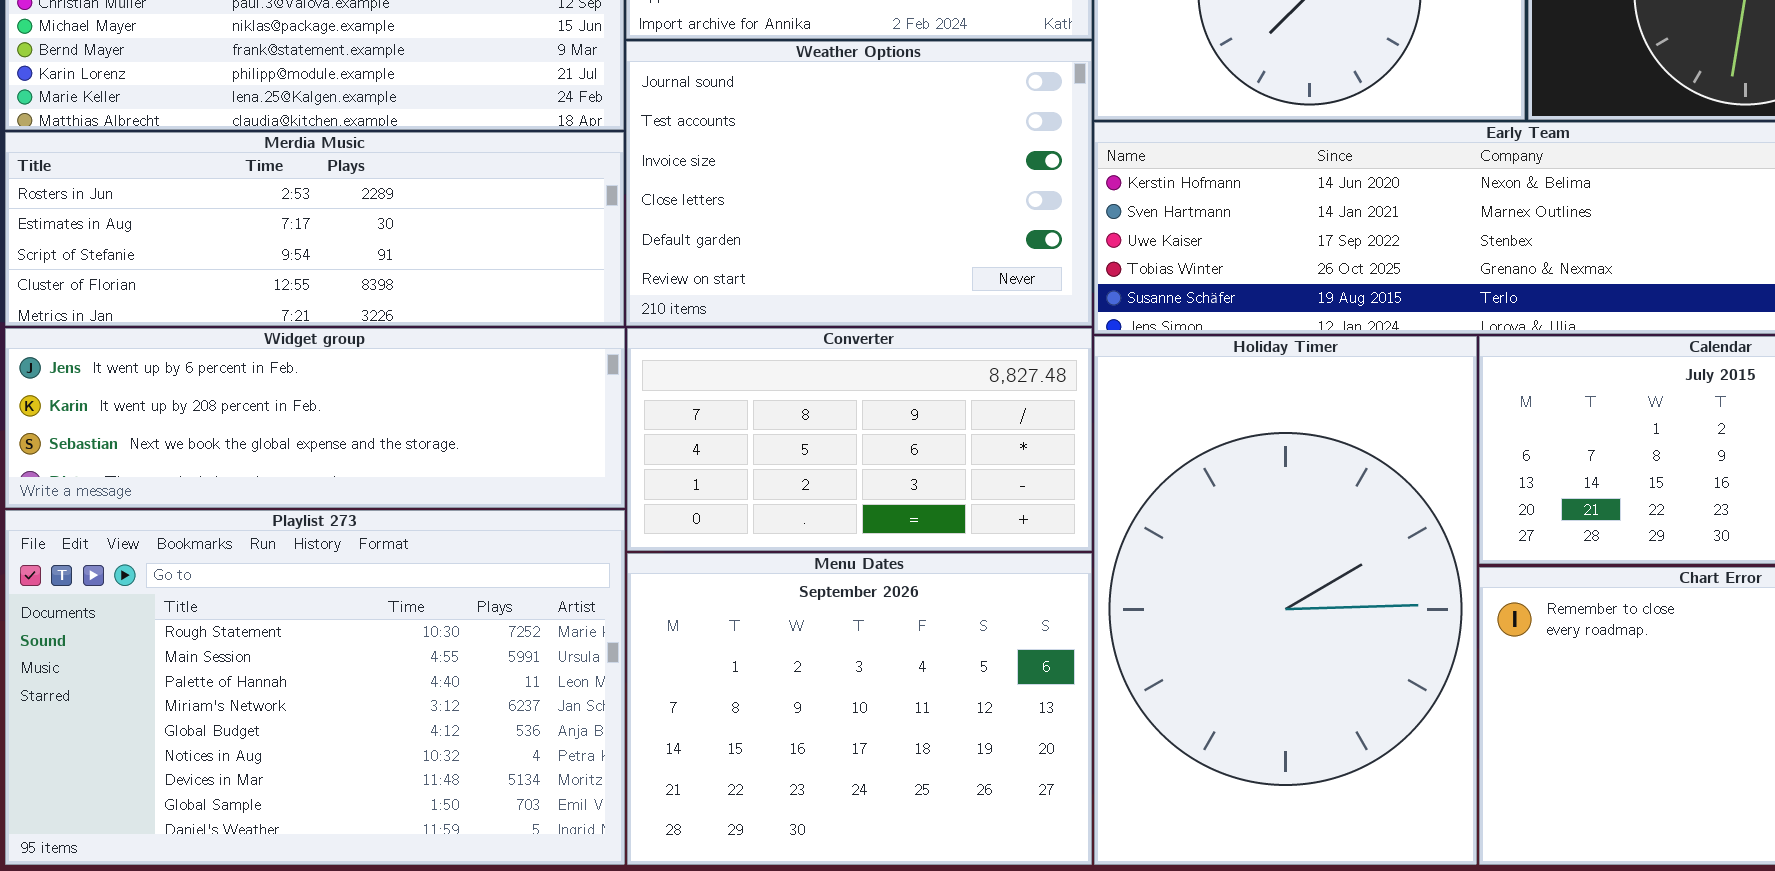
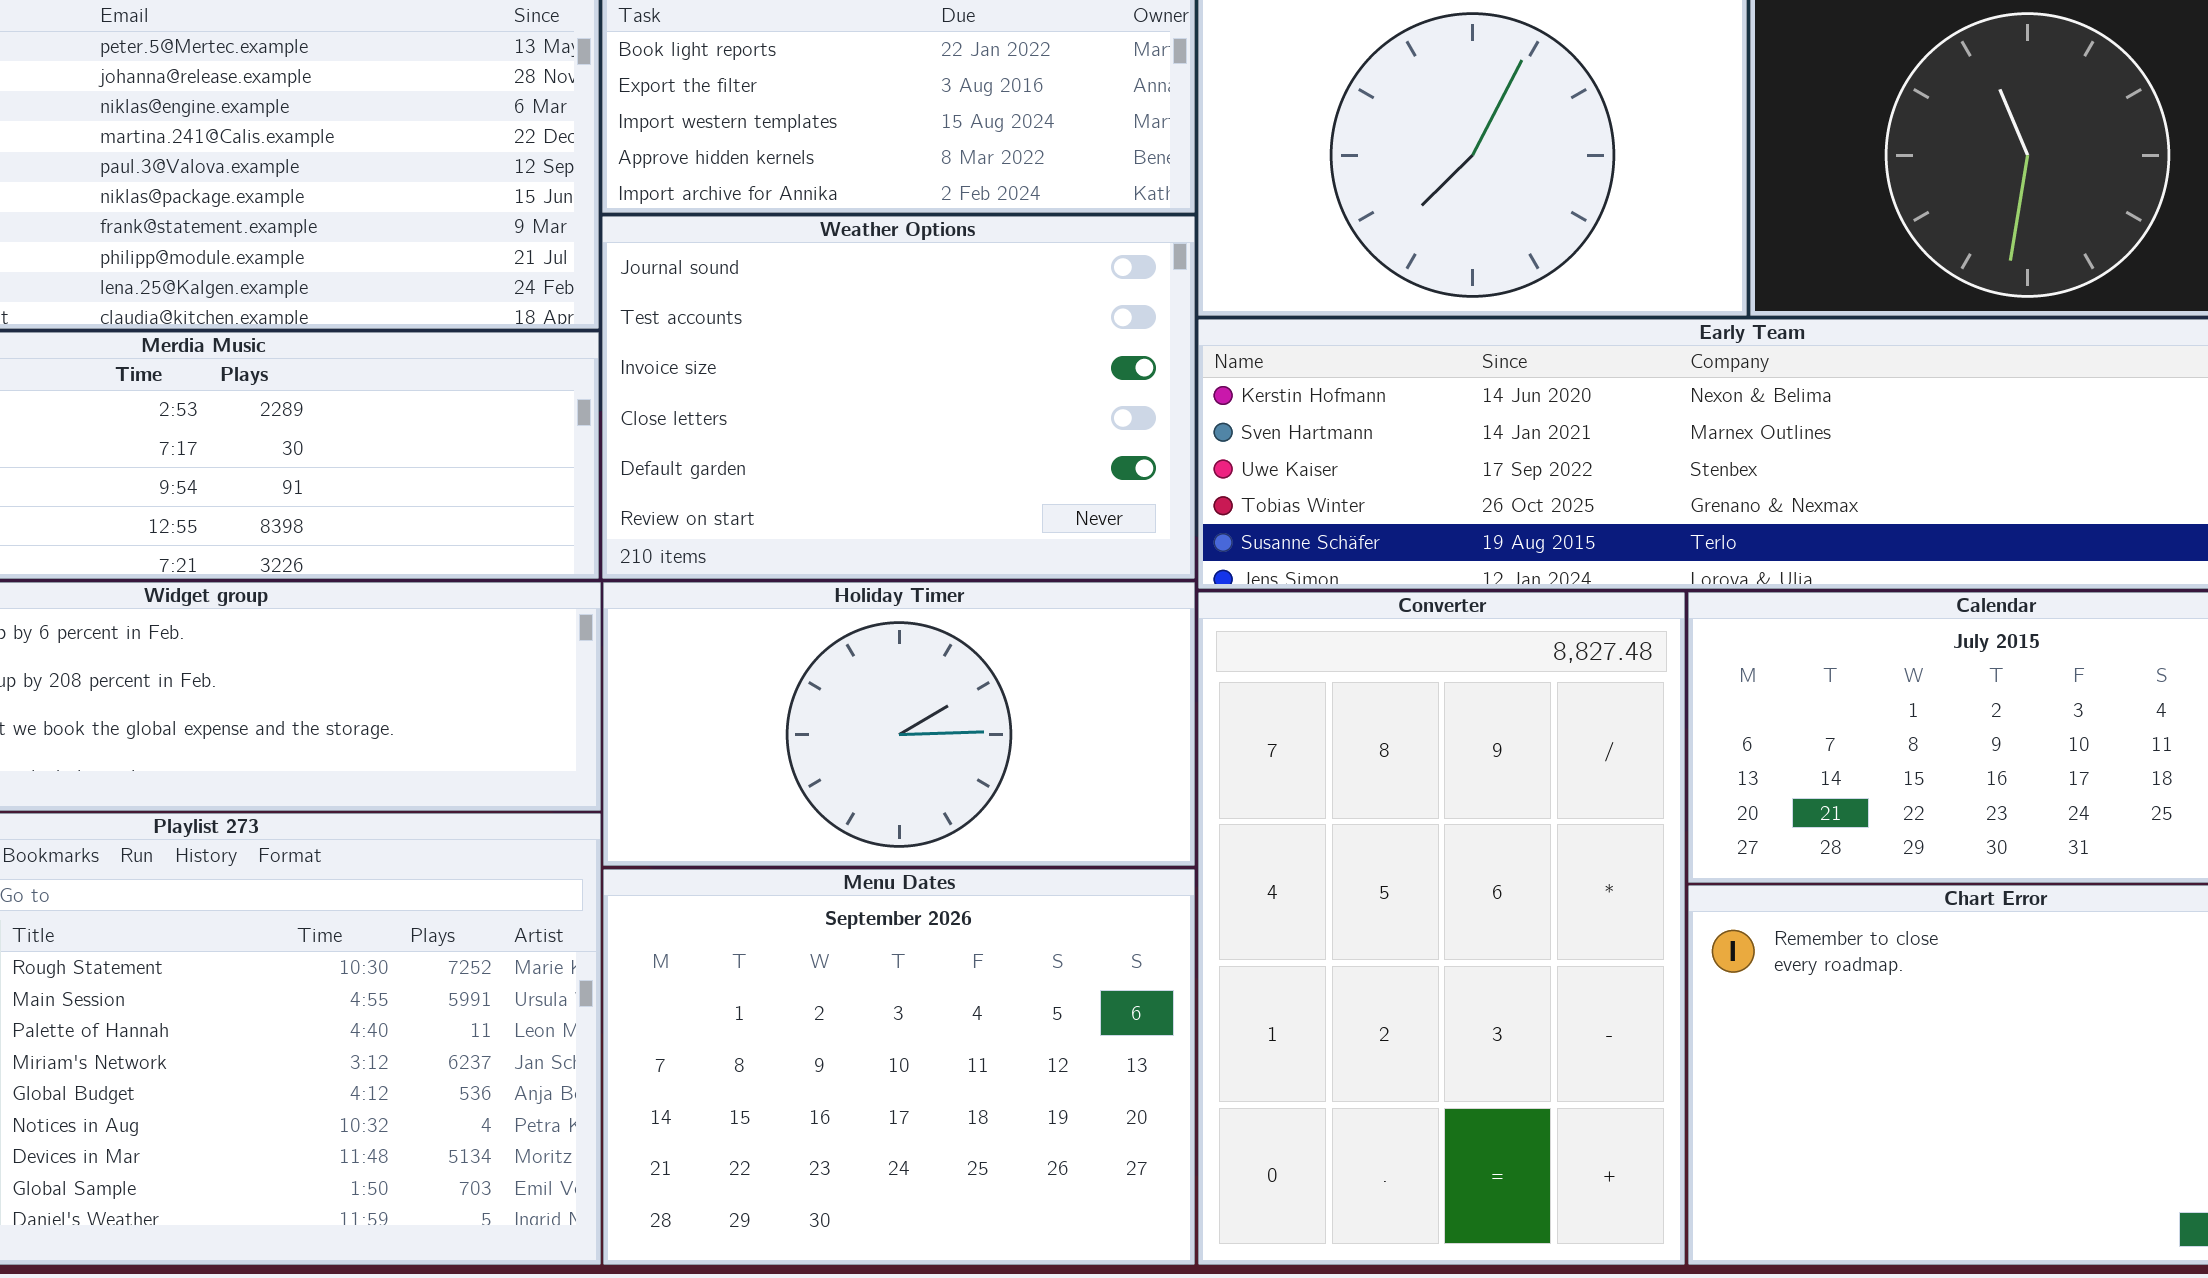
Converter: [627,328,1092,551] -> [1198,592,1685,1265], moved, resized
Holiday Timer: [1094,336,1477,865] -> [603,582,1195,866], moved, resized

